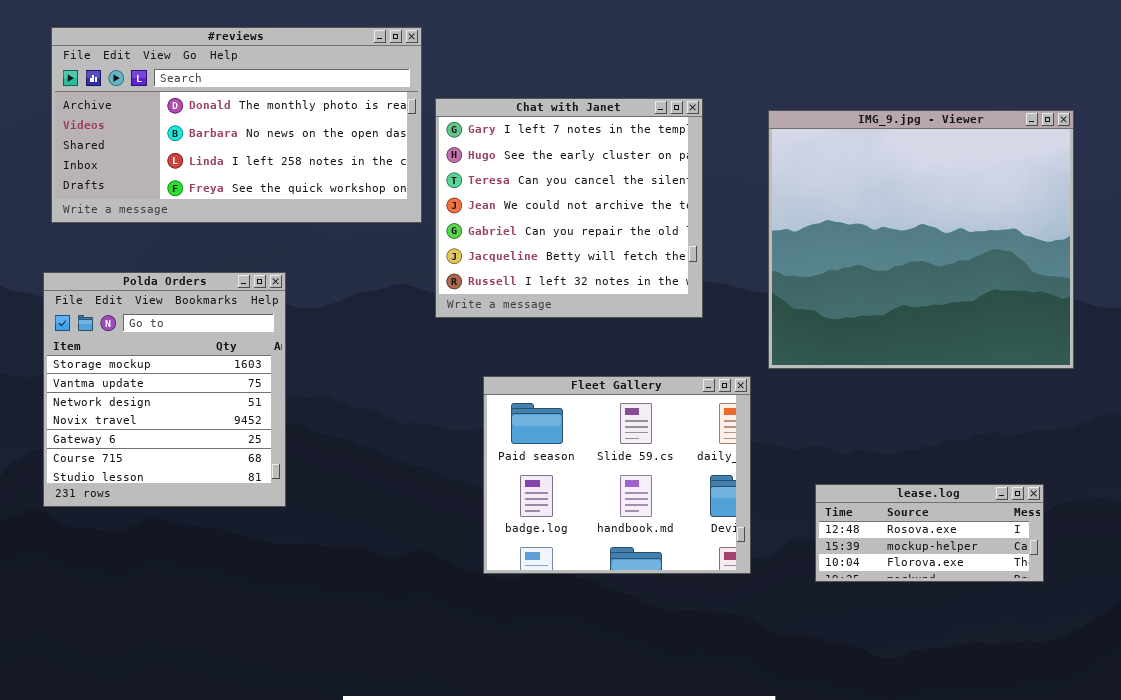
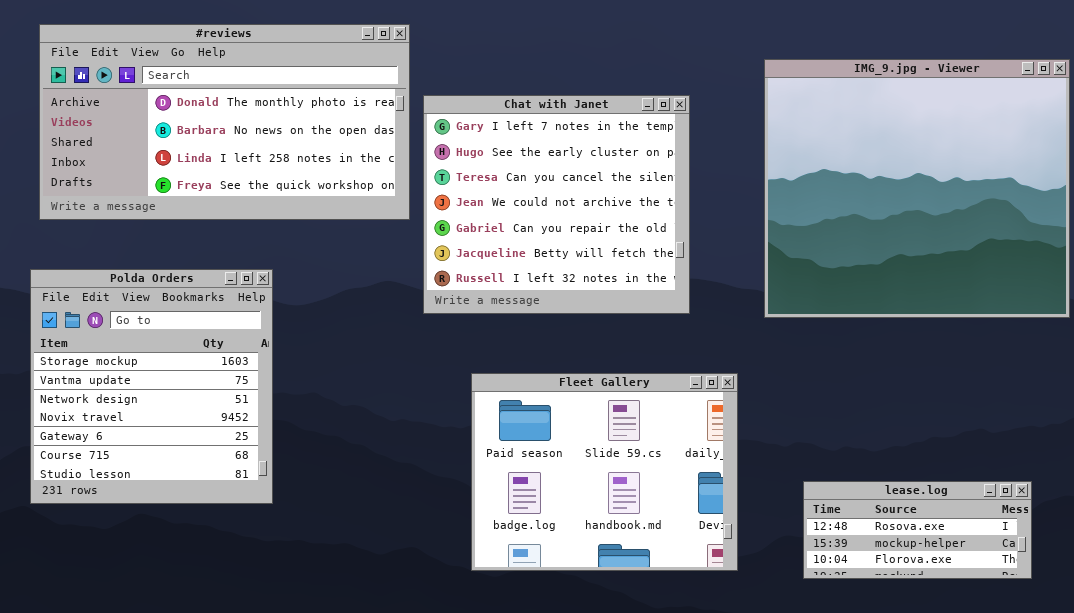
IMG_9.jpg - Viewer: [768,110,1074,369] -> [764,59,1070,318], moved

